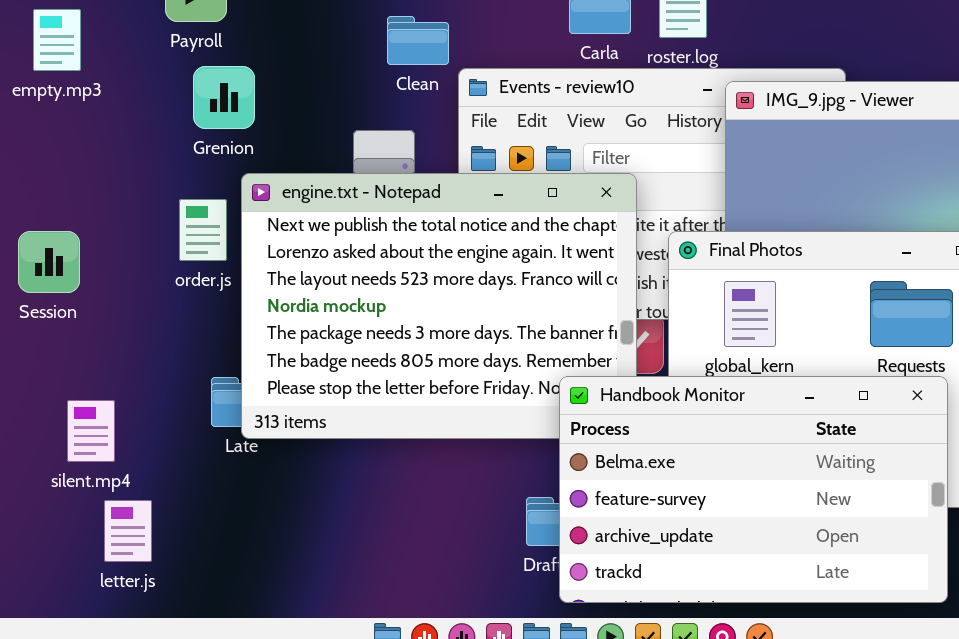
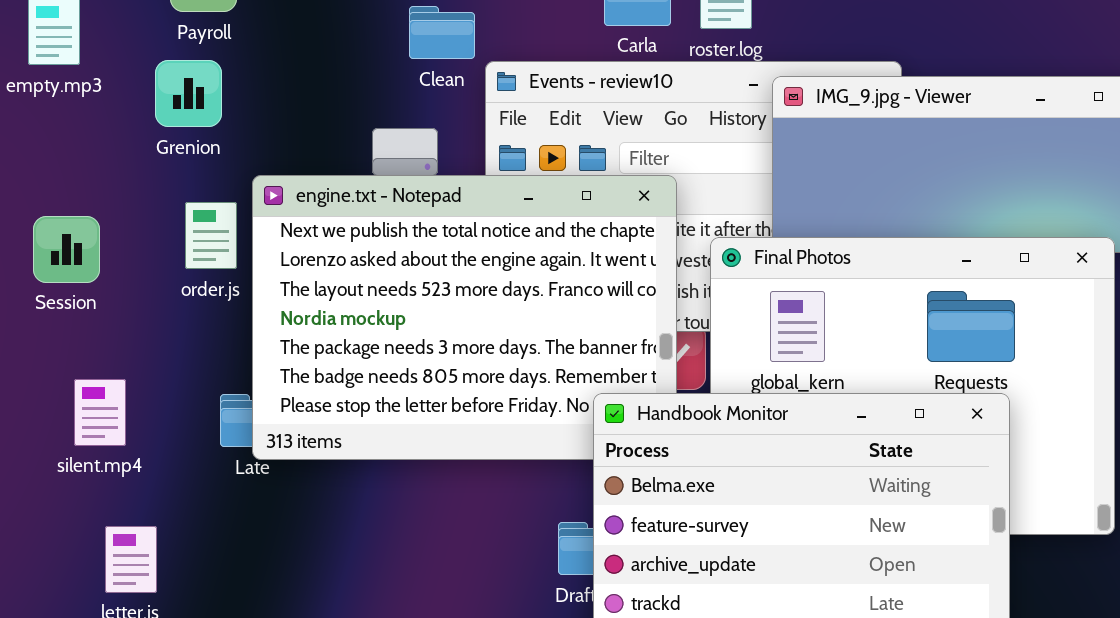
Grenion: [193,66,255,129] -> [155,60,222,127], moved
Session: [18,231,80,293] -> [33,216,100,283], moved
silent.mp4: [67,400,115,462] -> [74,379,126,446], moved

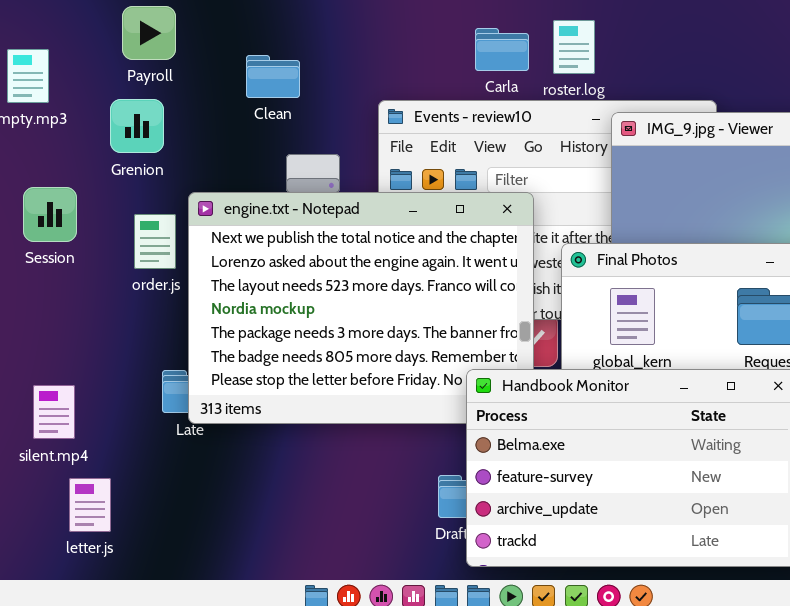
Clean: [409,6,475,59] -> [246,55,300,98], moved
Session: [33,216,100,283] -> [23,187,77,242], moved
silent.mp4: [74,379,126,446] -> [33,385,75,439], moved

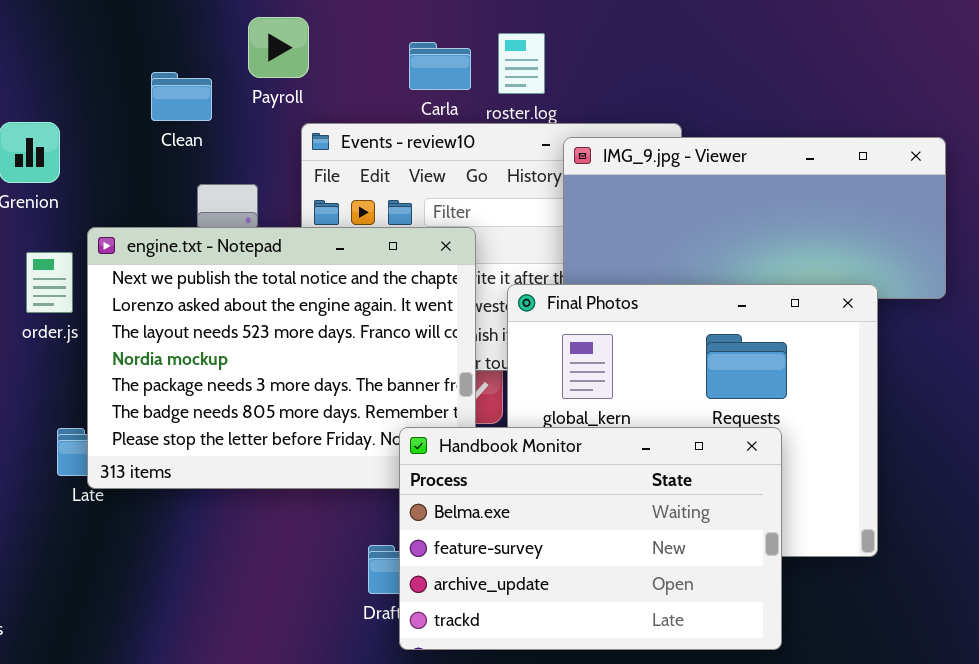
Payroll: [122,6,176,60] -> [248,17,309,78], moved

